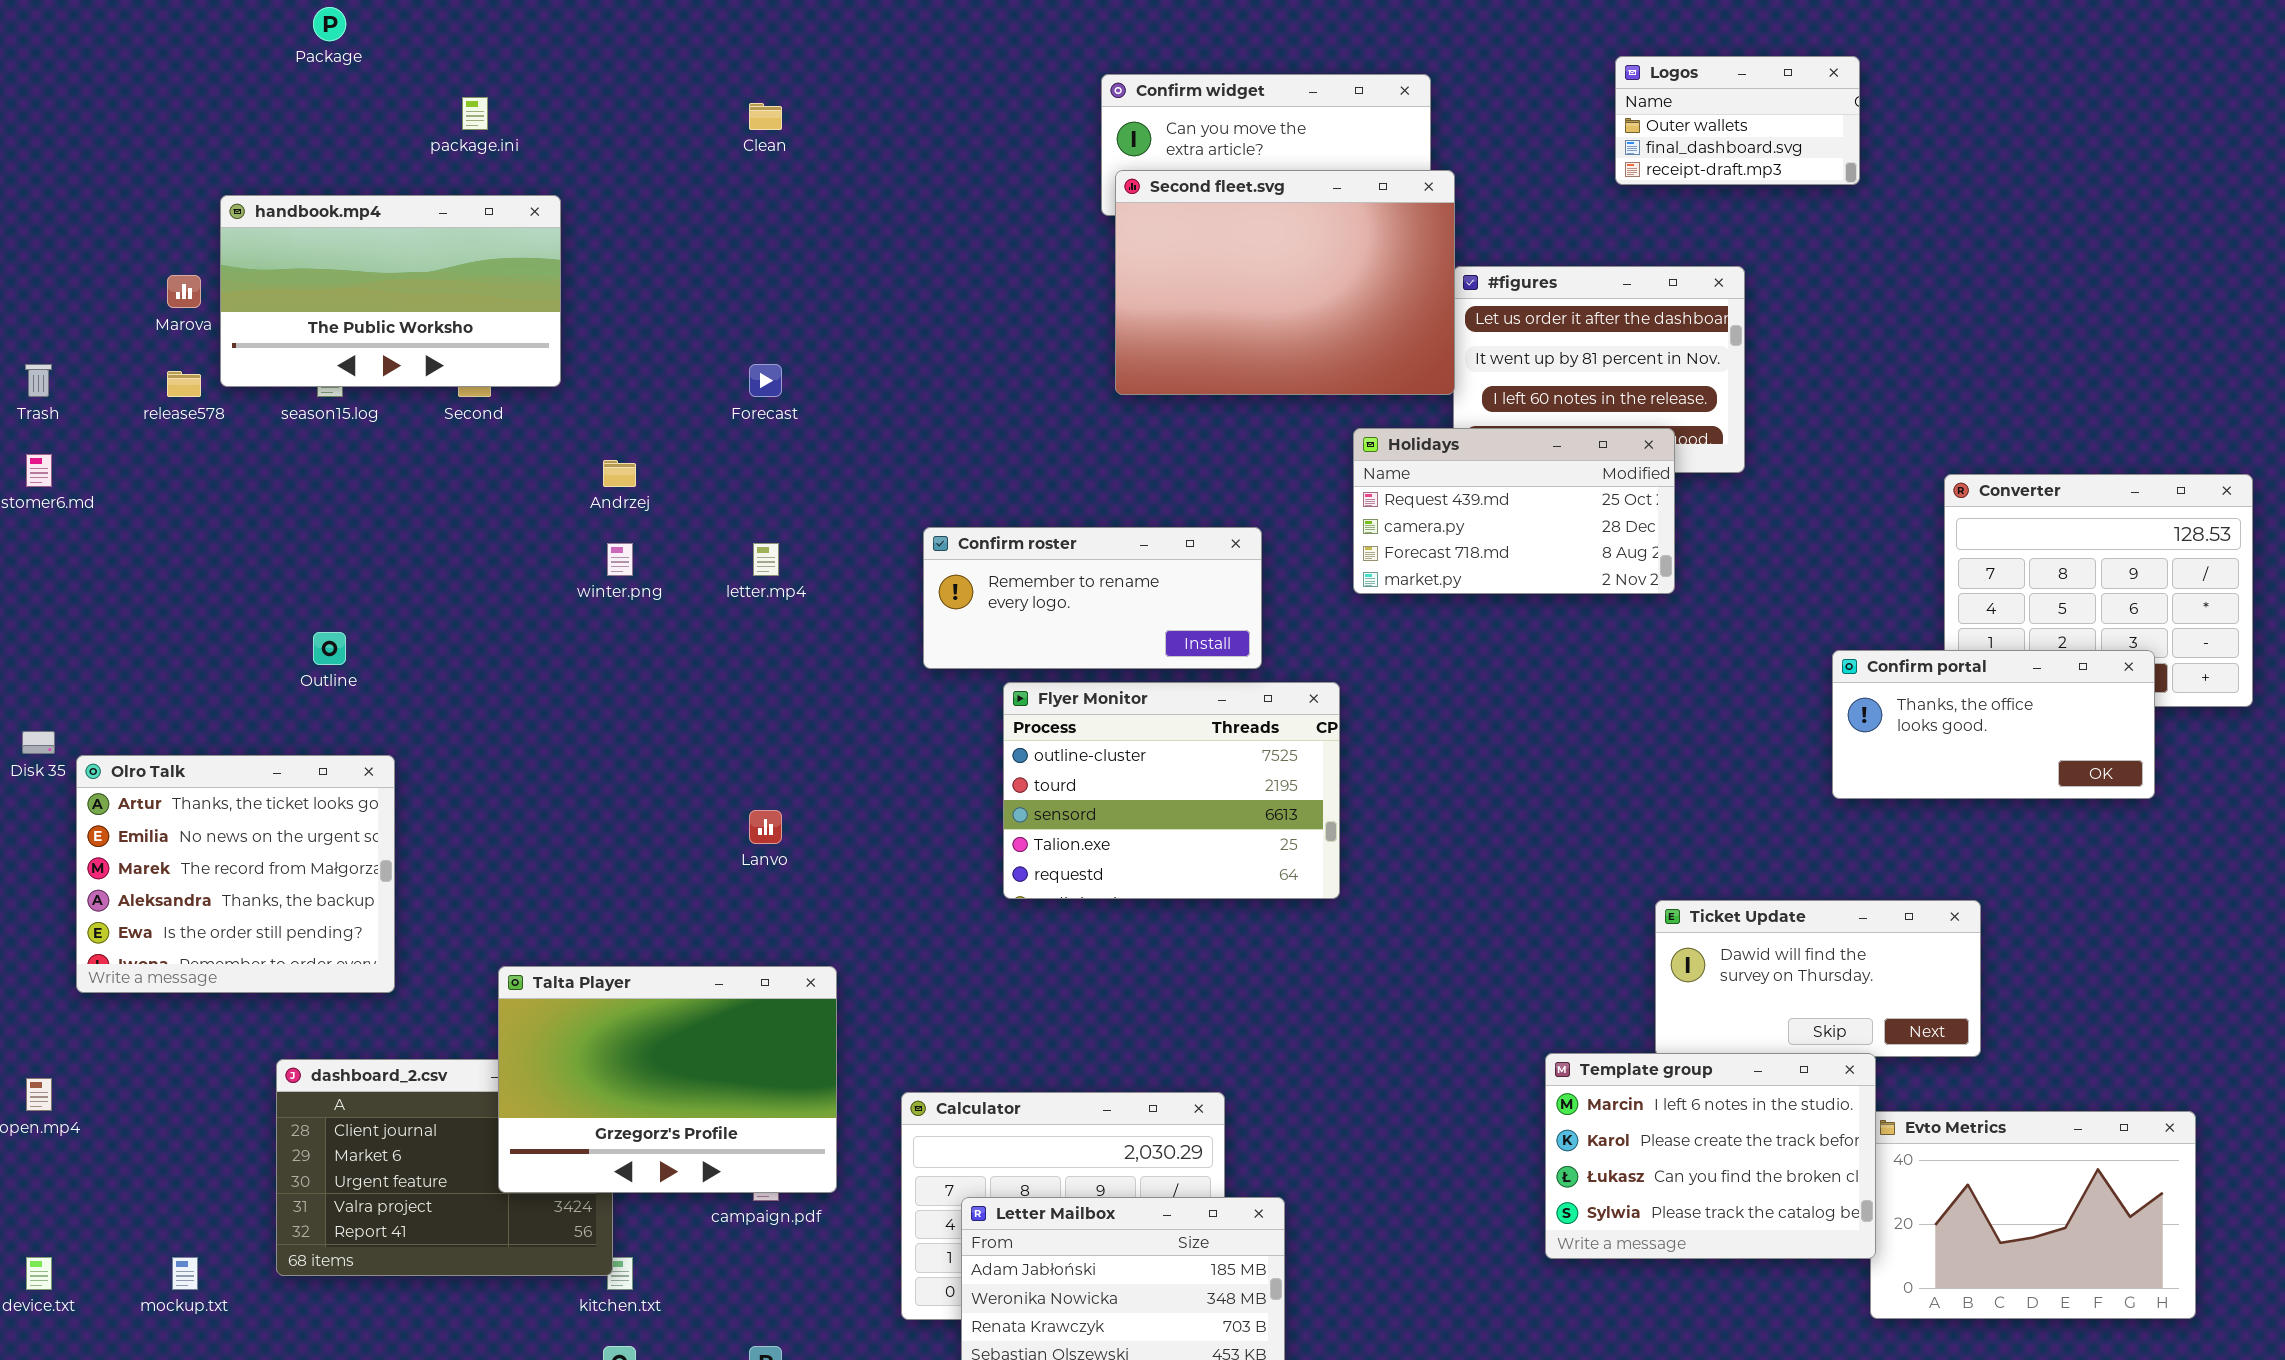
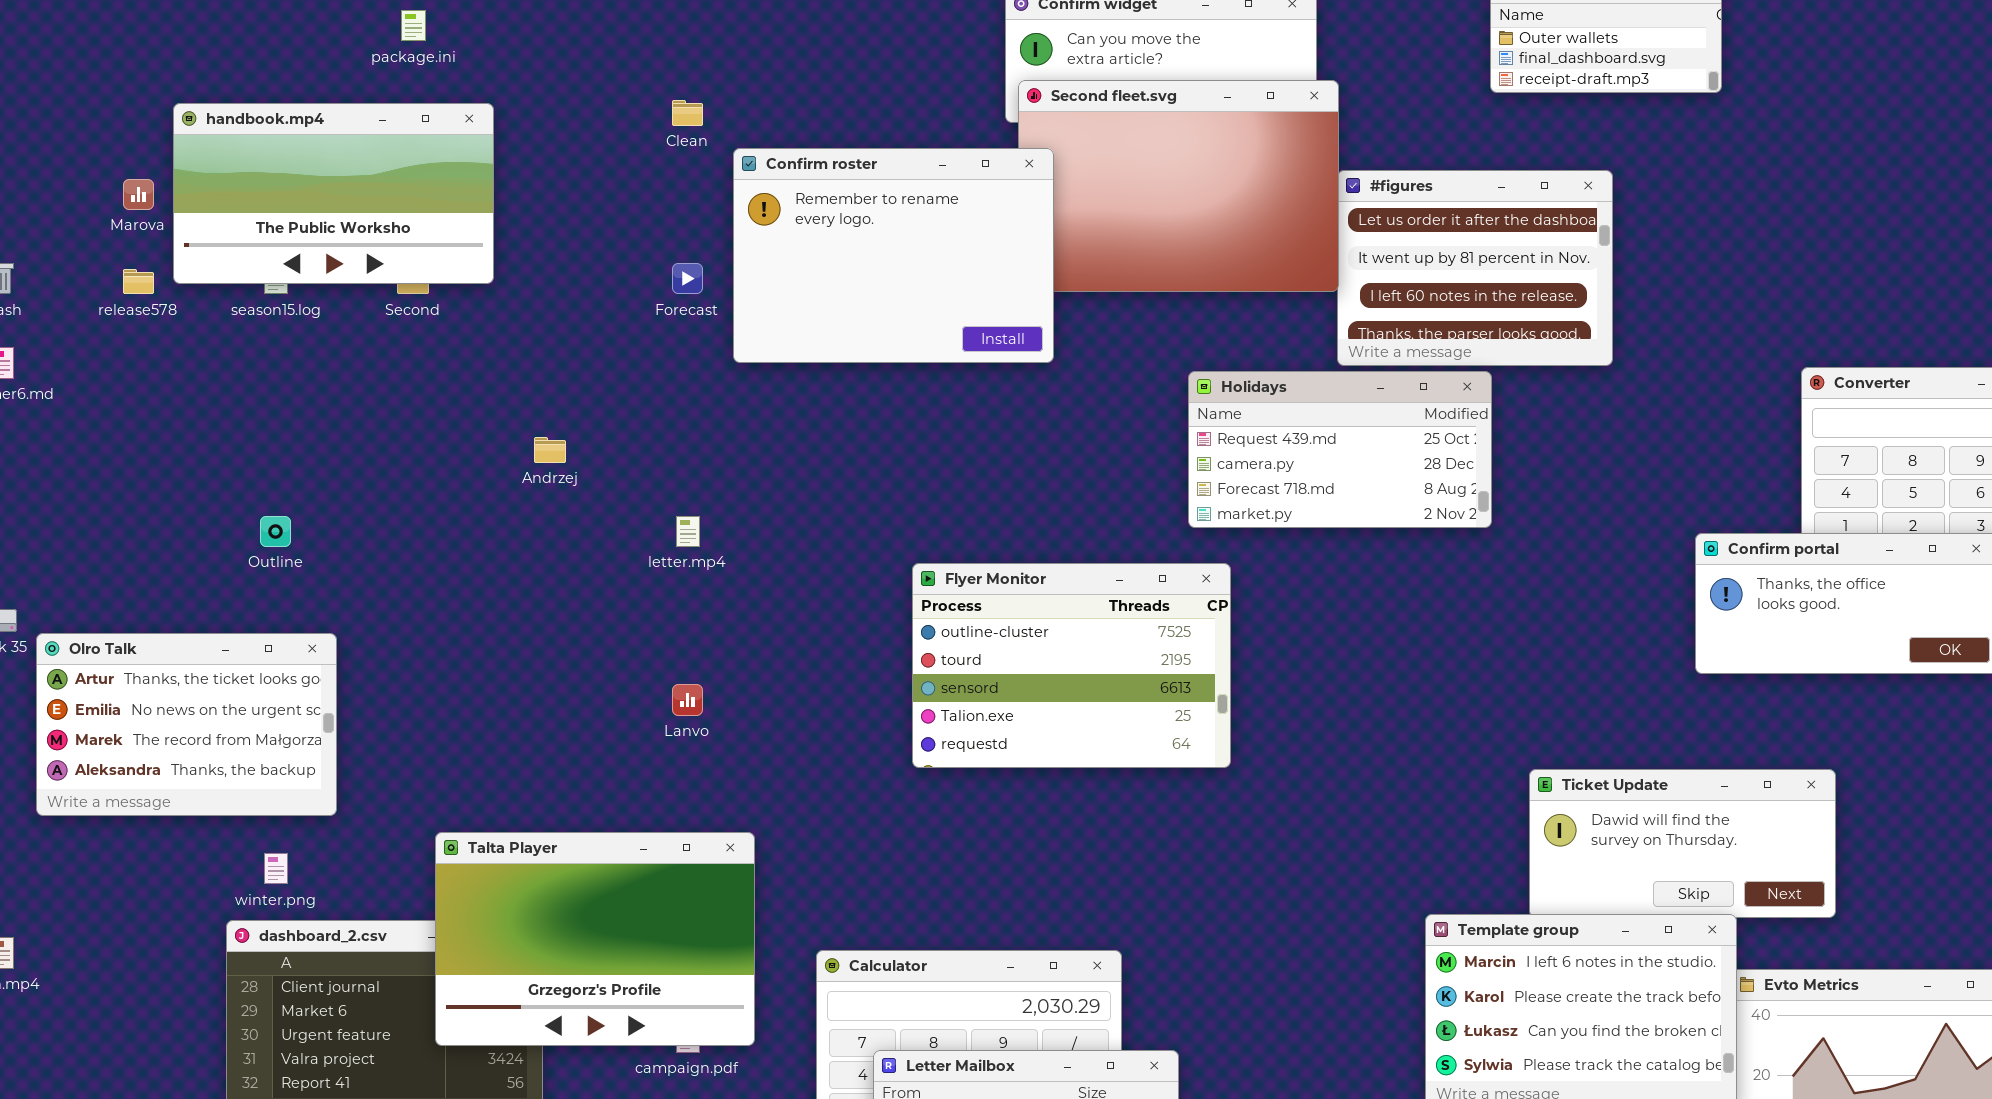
Clean: [749,103,782,130] -> [672,100,703,126], moved
Holidays: [1353,428,1675,594] -> [1188,371,1492,528], moved
Andrzej: [603,460,636,487] -> [534,437,566,463], moved
Confirm roster: [923,527,1262,669] -> [733,148,1054,363], moved, resized
winter.png: [607,543,633,576] -> [264,853,288,884], moved
letter.mp4: [753,543,779,576] -> [676,516,700,547], moved
Olro Talk: [76,755,395,993] -> [36,633,337,816], resized

